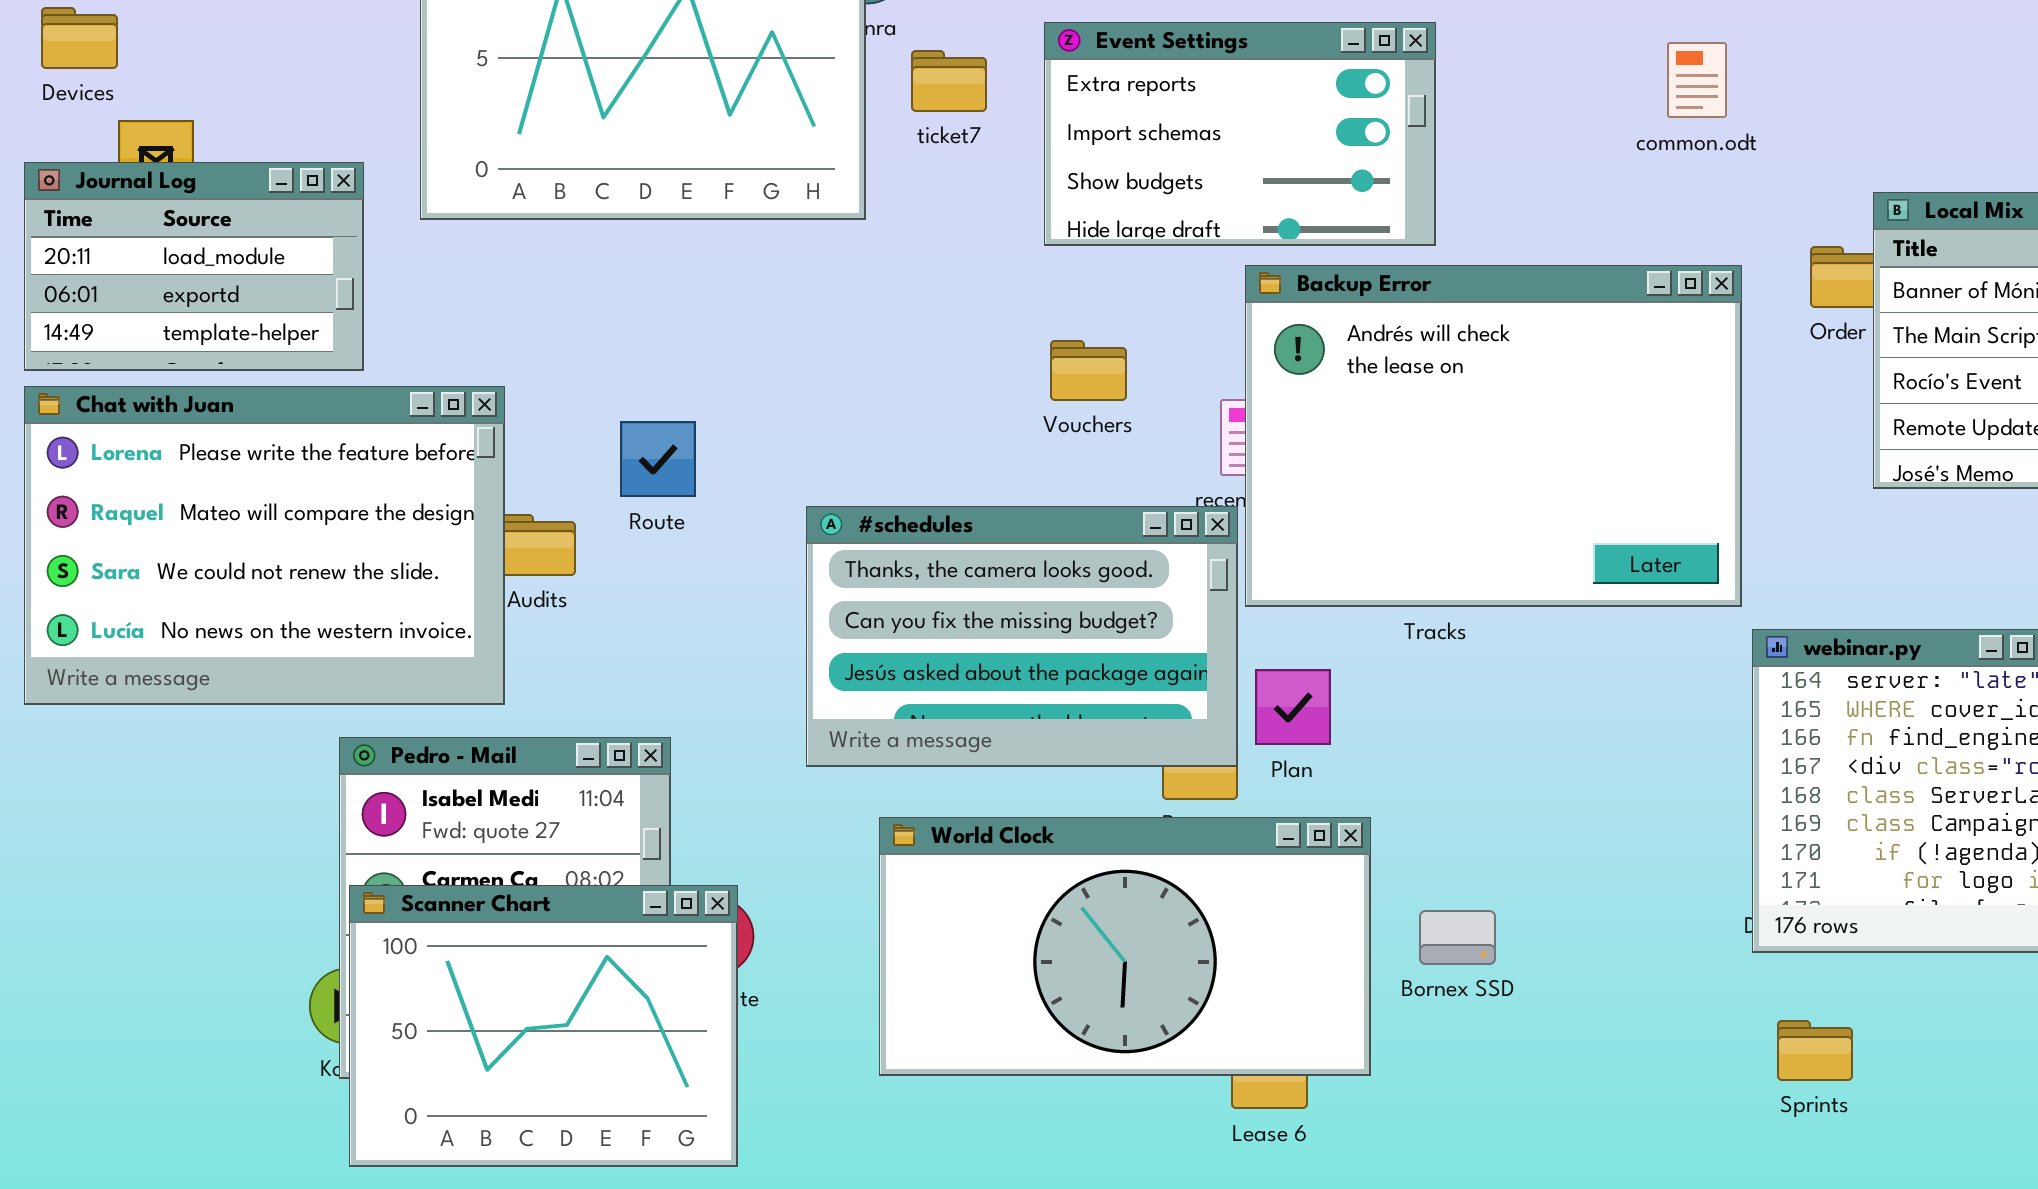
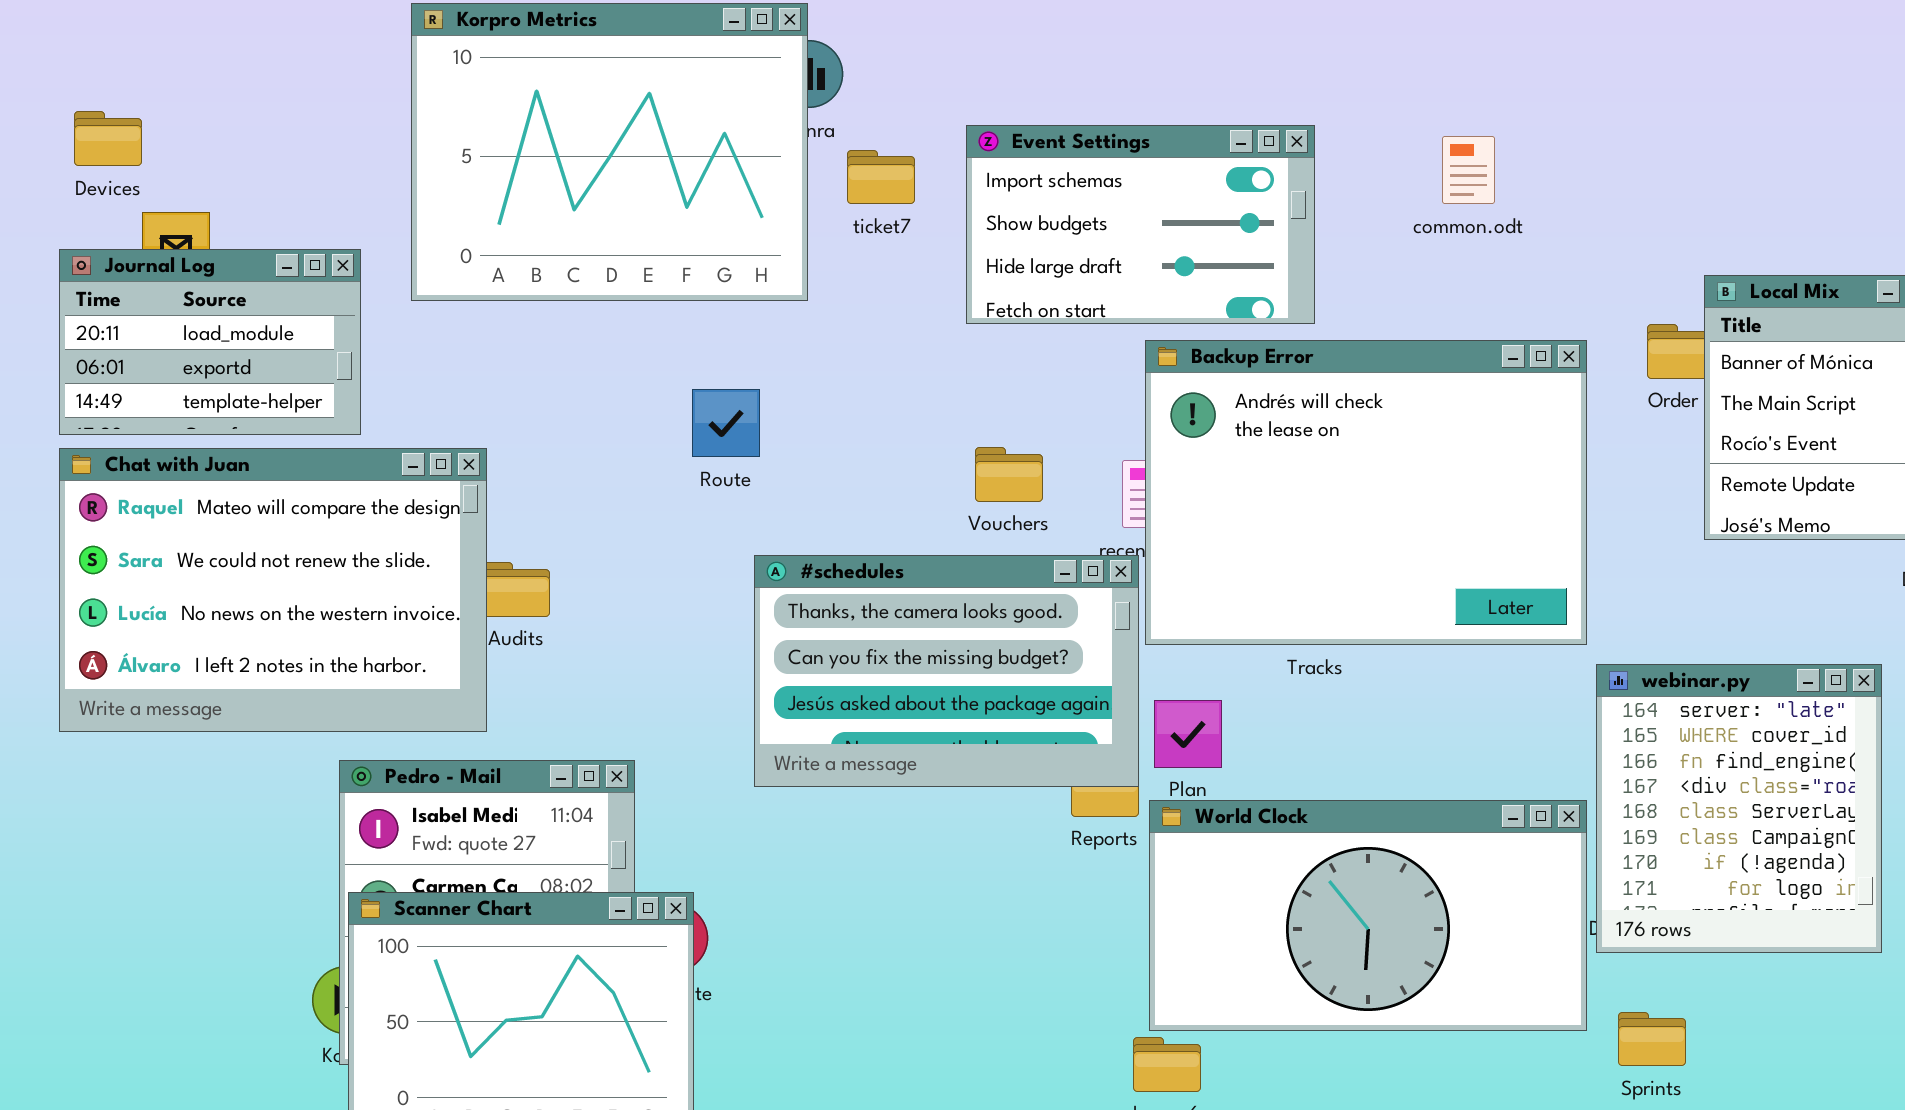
Event Settings: [1044,22,1436,246] -> [966,125,1315,324], scrolled down 1 row
common.odt: [1667,42,1727,118] -> [1442,136,1495,204], moved
Vouchers: [1050,340,1127,401] -> [975,447,1043,502], moved
Chat with Juan: [24,386,505,705] -> [59,448,487,732], scrolled down 1 row
Route: [620,421,696,497] -> [692,389,760,457], moved
World Clock: [879,817,1371,1076] -> [1149,800,1587,1031], moved

